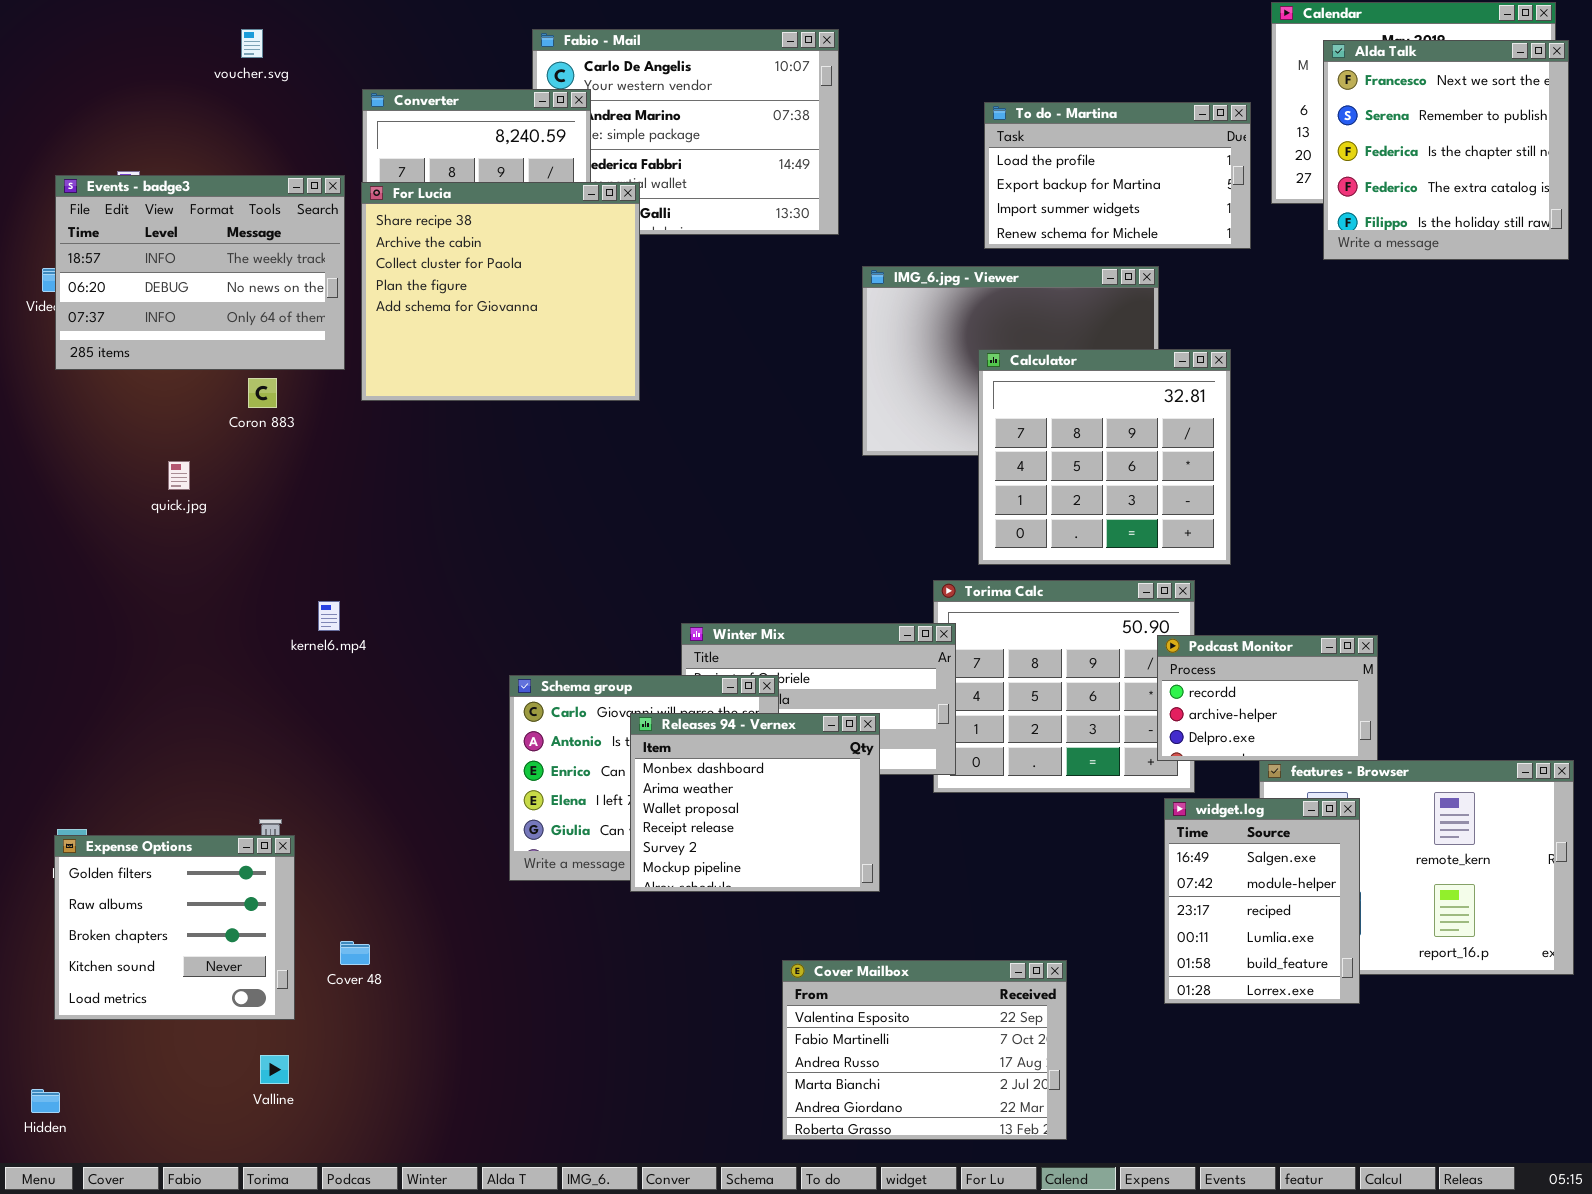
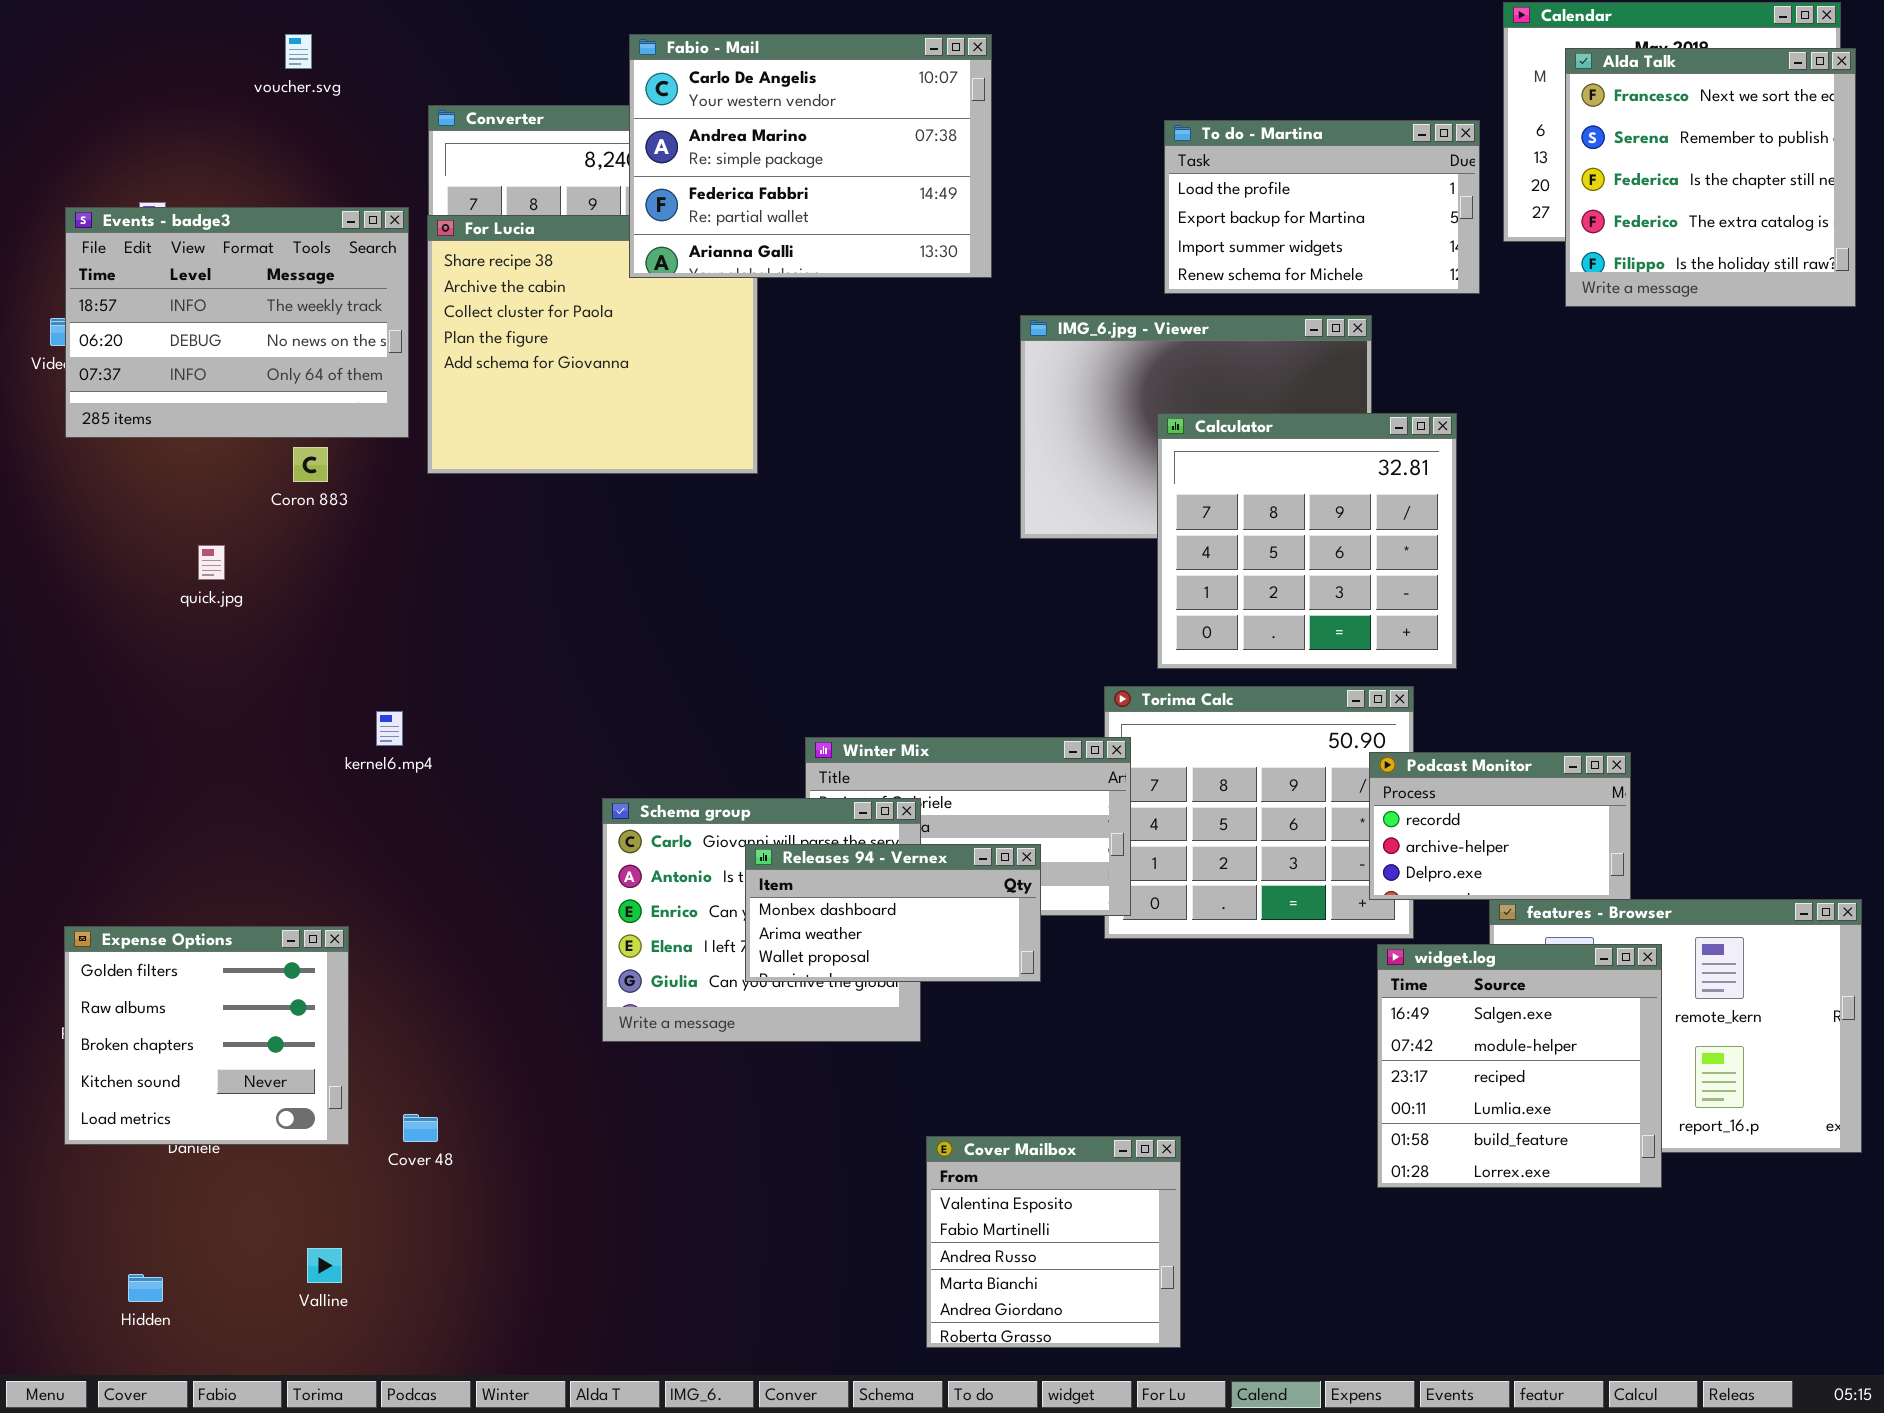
Fabio - Mail: [532,29,839,235] -> [629,34,992,278], raised
Releases 94 - Vernex: [630,713,880,892] -> [745,844,1041,982], resized
widget.log: [1164,798,1360,1004] -> [1377,944,1662,1188], resized
Expense Options: [54,835,295,1020] -> [64,926,349,1145], moved
Cover Mailbox: [782,960,1067,1140] -> [926,1136,1181,1348], resized
Hidden: [31,1089,60,1113] -> [128,1274,163,1302], moved

